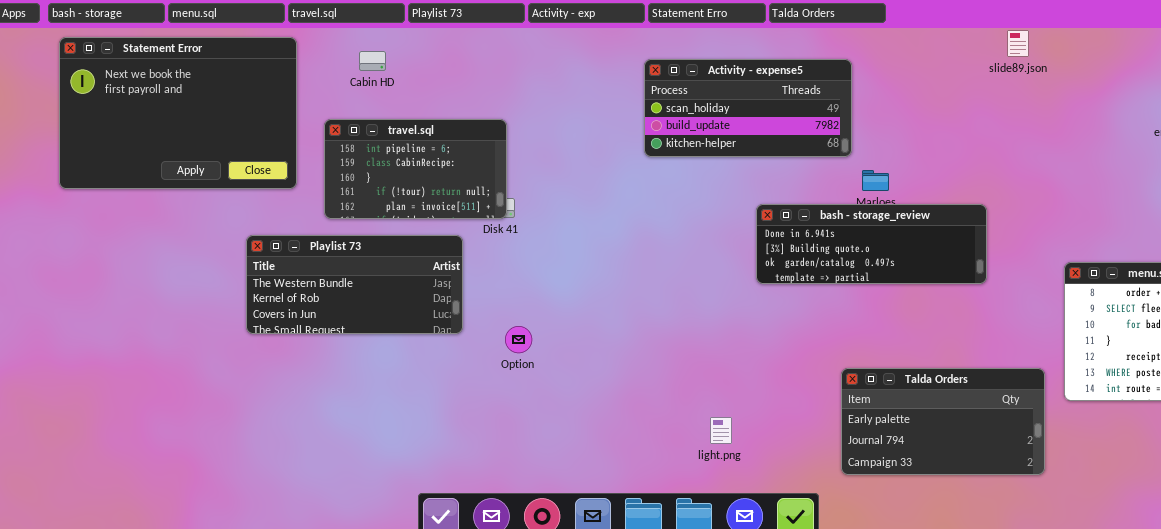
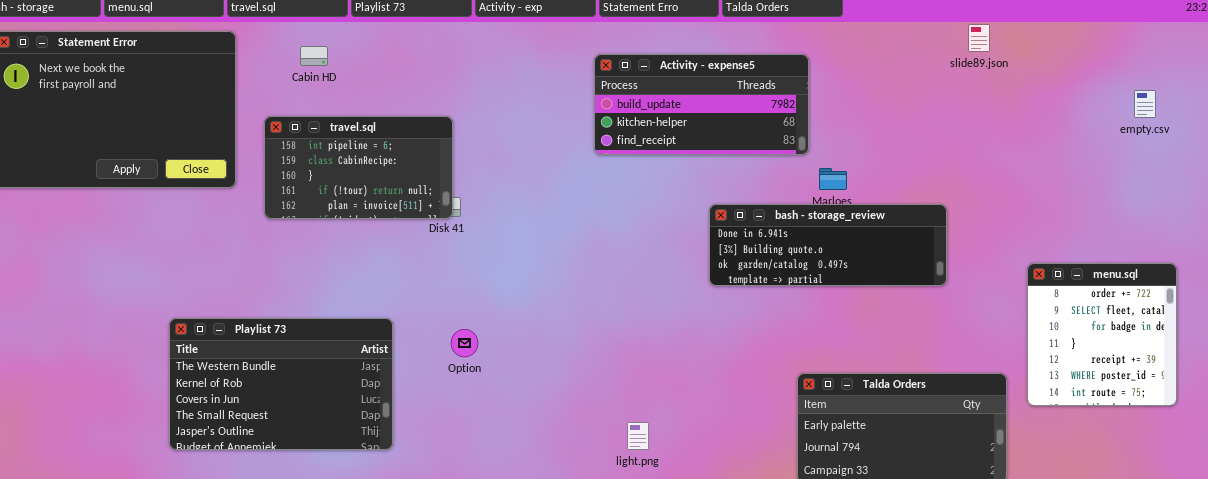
Activity - expense5: [644,59,852,157] -> [594,54,809,155], scrolled down 1 row
Playlist 73: [246,235,463,334] -> [169,318,393,450], moved, resized
light.png: [710,417,732,444] -> [627,422,649,450], moved

